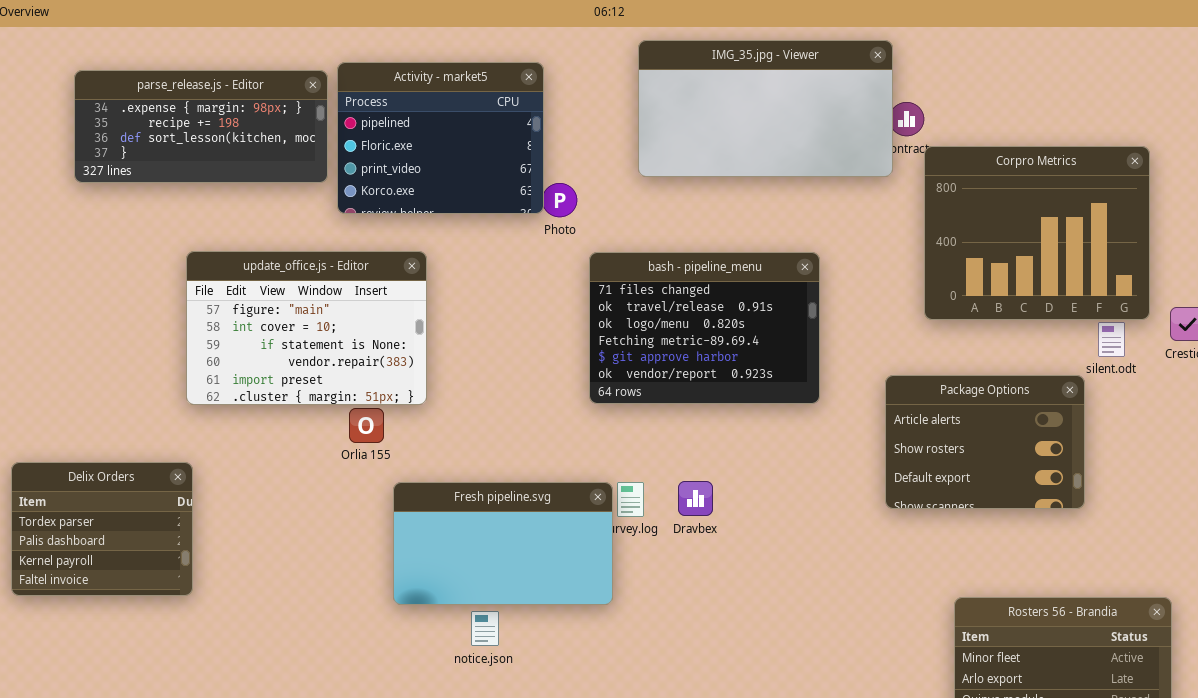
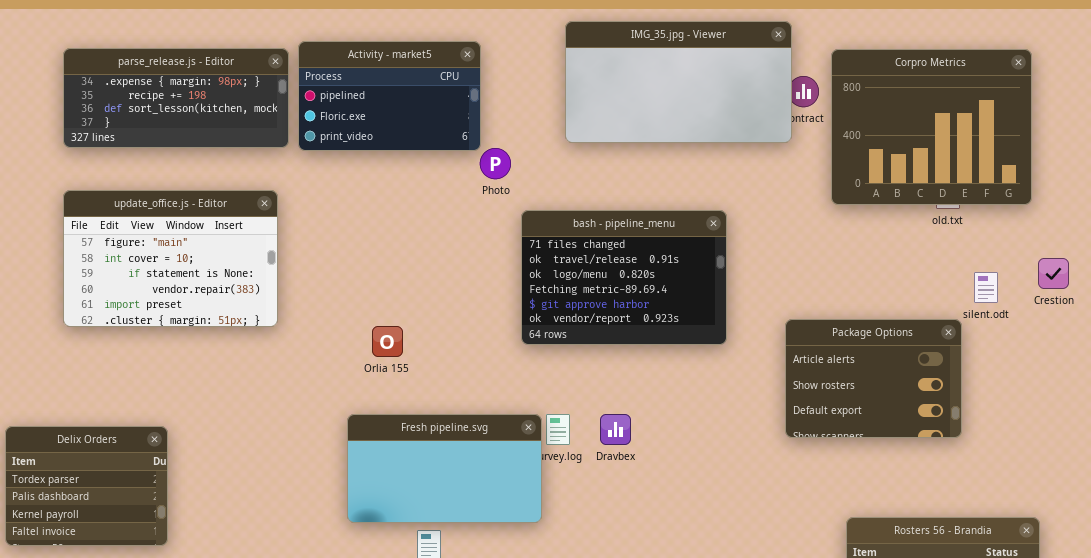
Activity - market5: [337,62,544,214] -> [298,41,481,151], resized
Corpro Metrics: [924,146,1150,320] -> [831,49,1032,205], moved
update_office.js - Editor: [186,251,427,405] -> [63,190,278,327], moved
Orlia 155: [349,408,384,443] -> [372,326,403,357], moved
Delix Orders: [11,462,193,596] -> [5,426,168,546], moved

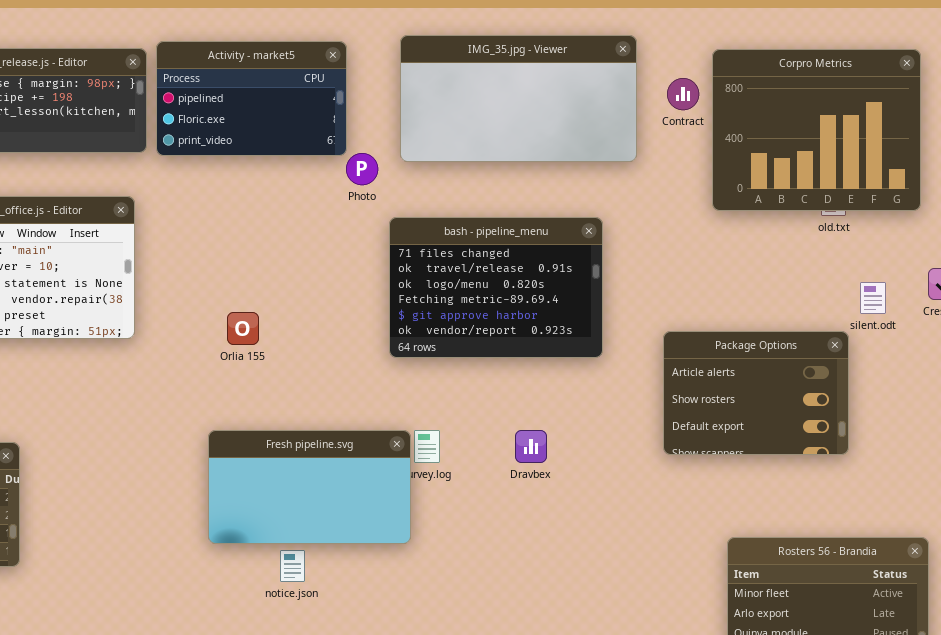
IMG_35.jpg - Viewer: [565,21,792,143] -> [400,35,637,162], moved
Orlia 155: [372,326,403,357] -> [227,312,259,345], moved
Dravbex: [600,414,631,445] -> [515,430,547,463], moved

